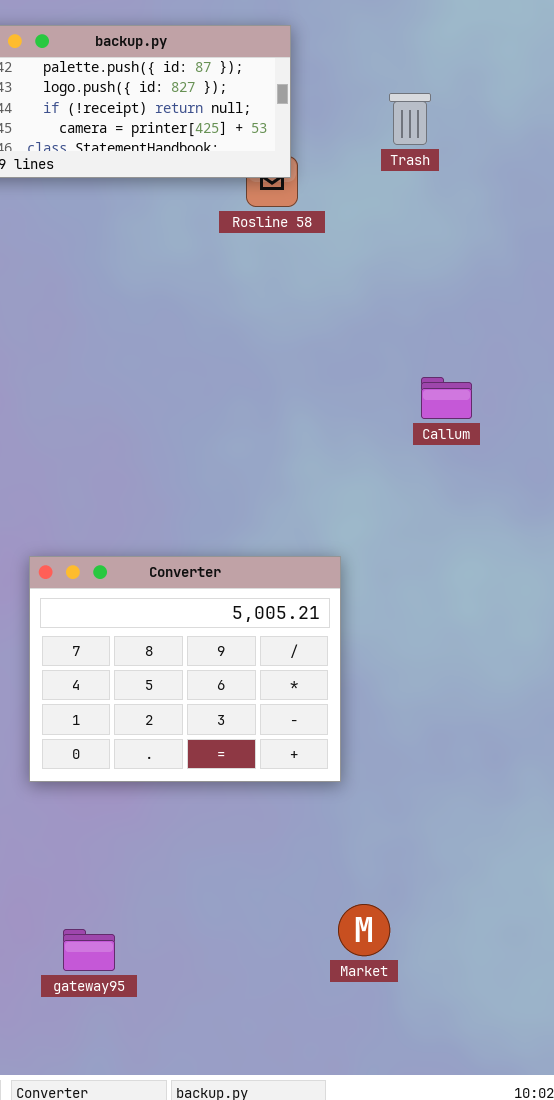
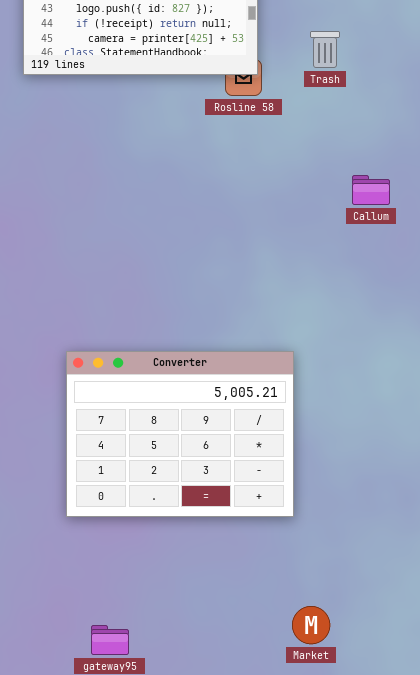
Trash: [389,93,431,145] -> [310,31,340,68], moved
Callum: [421,377,472,419] -> [352,175,390,205], moved

